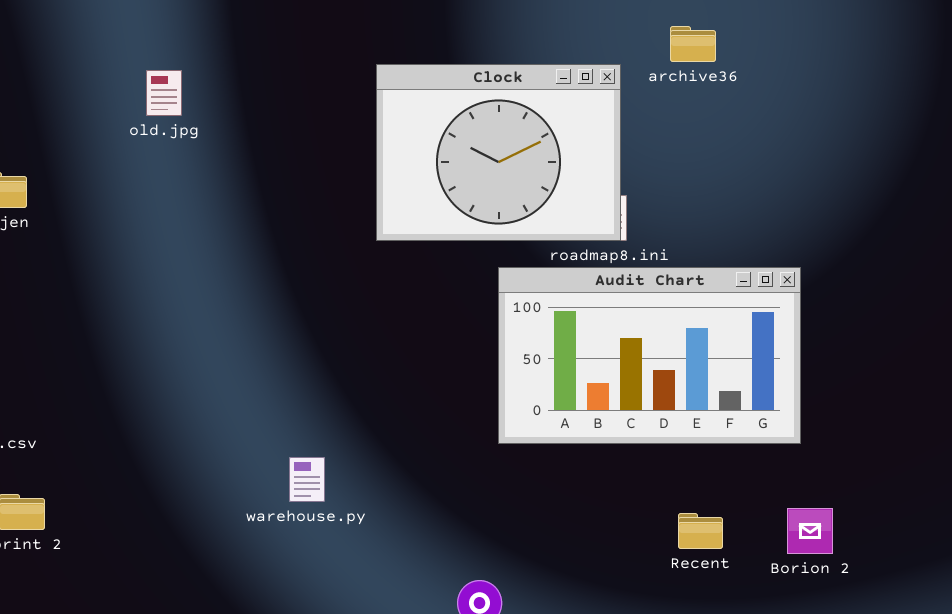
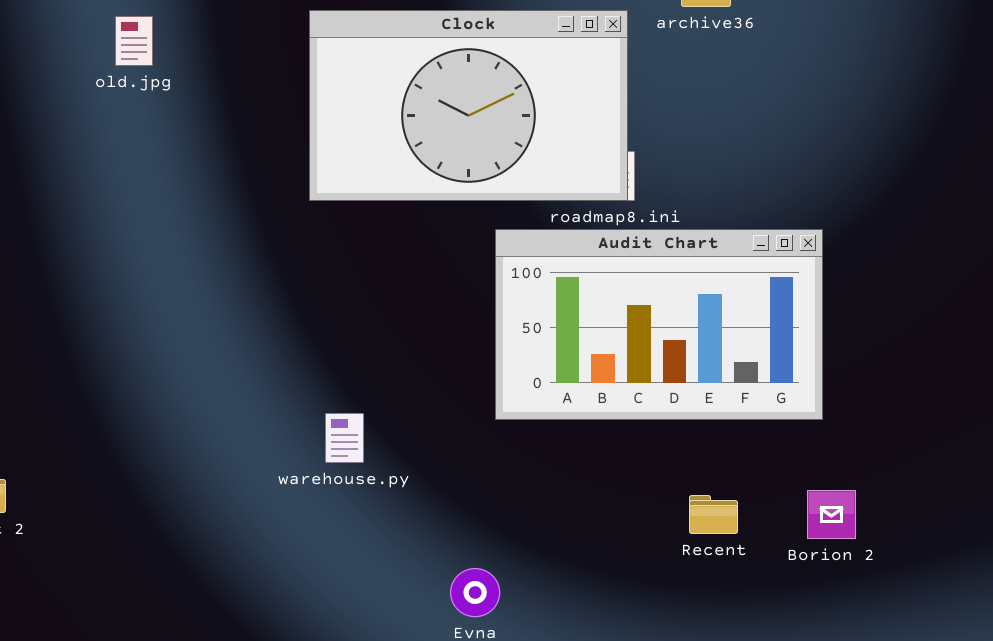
Clock: [376,64,621,241] -> [309,10,628,201], resized
warehouse.py: [289,457,325,502] -> [325,413,364,463], moved

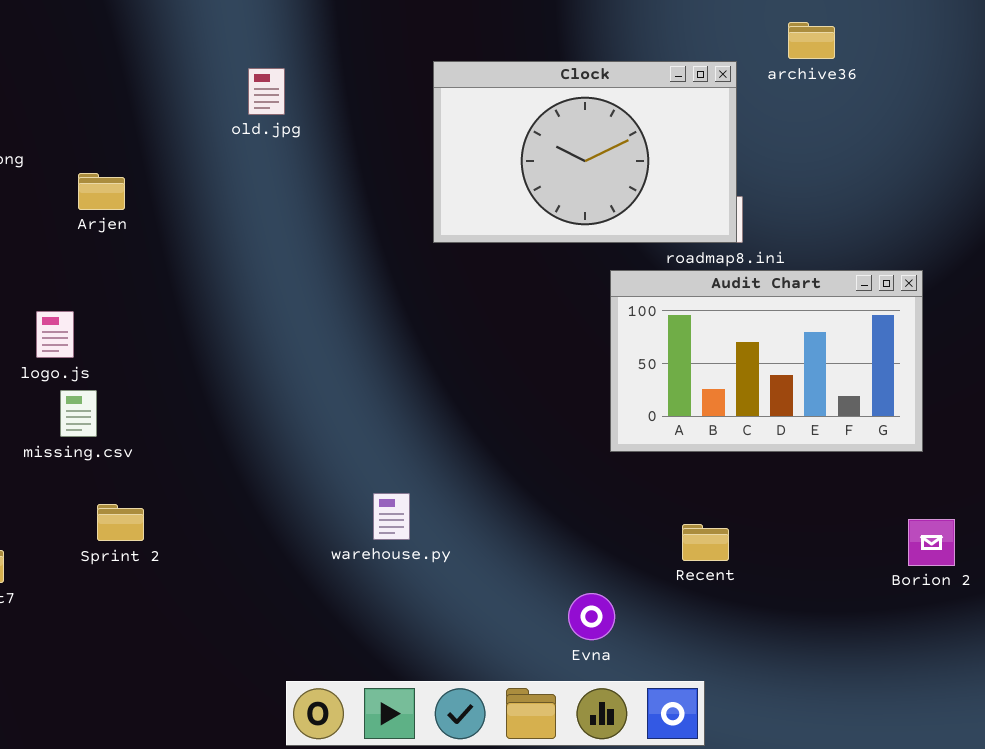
warehouse.py: [325,413,364,463] -> [373,493,410,540], moved
Recent: [689,495,738,534] -> [682,524,729,561], moved

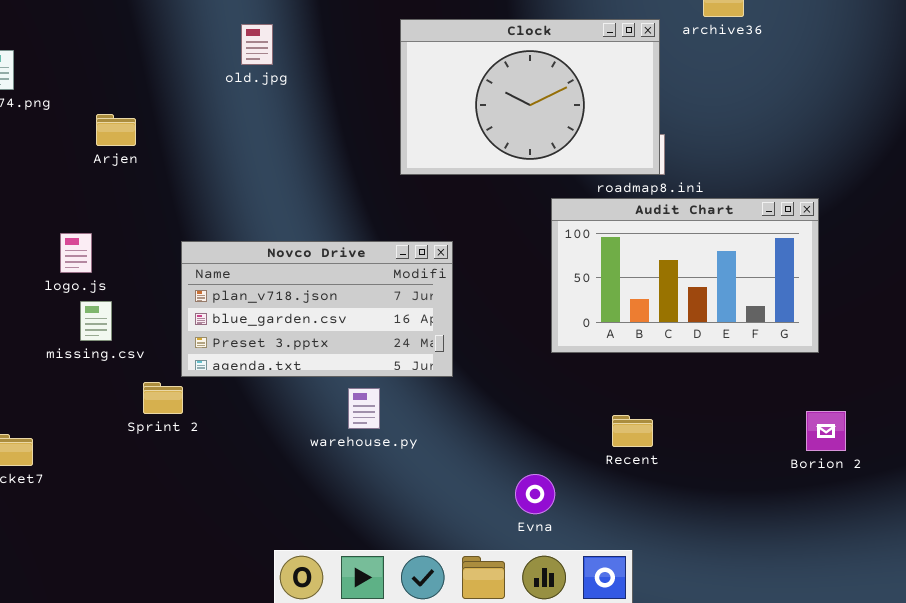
Novco Drive: none -> [181,241,453,377], opened
Sprint 2: [97,504,144,541] -> [143,382,183,414], moved

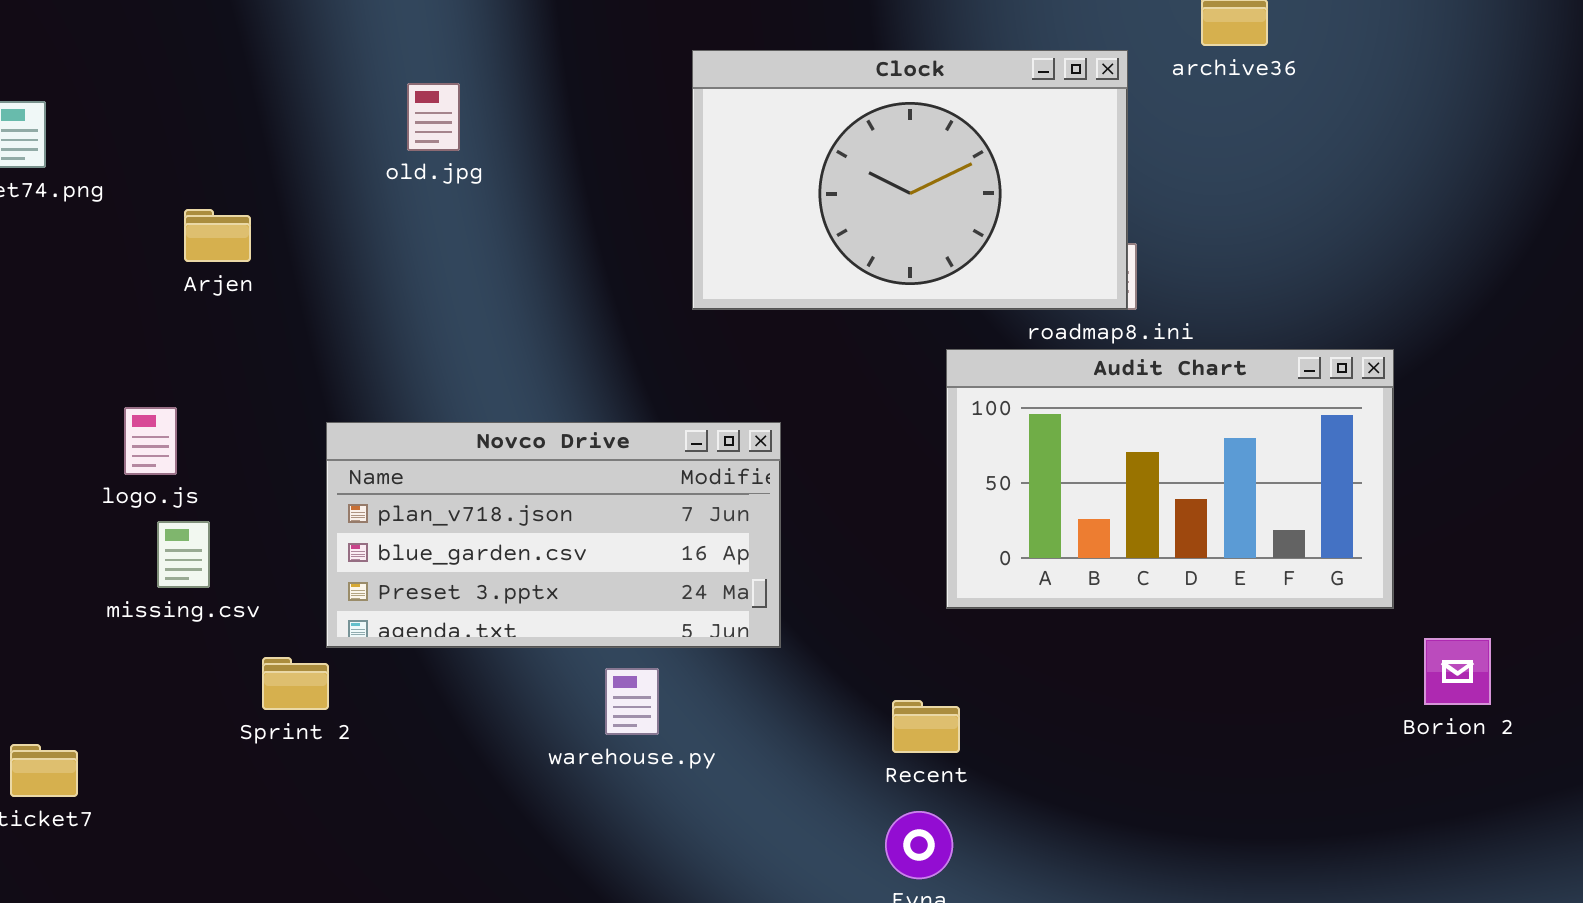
old.jpg: [241,24,273,65] -> [407,83,460,151], moved
Borion 2: [806,411,846,451] -> [1424,638,1491,705], moved
Recent: [612,415,653,447] -> [892,700,960,753], moved

